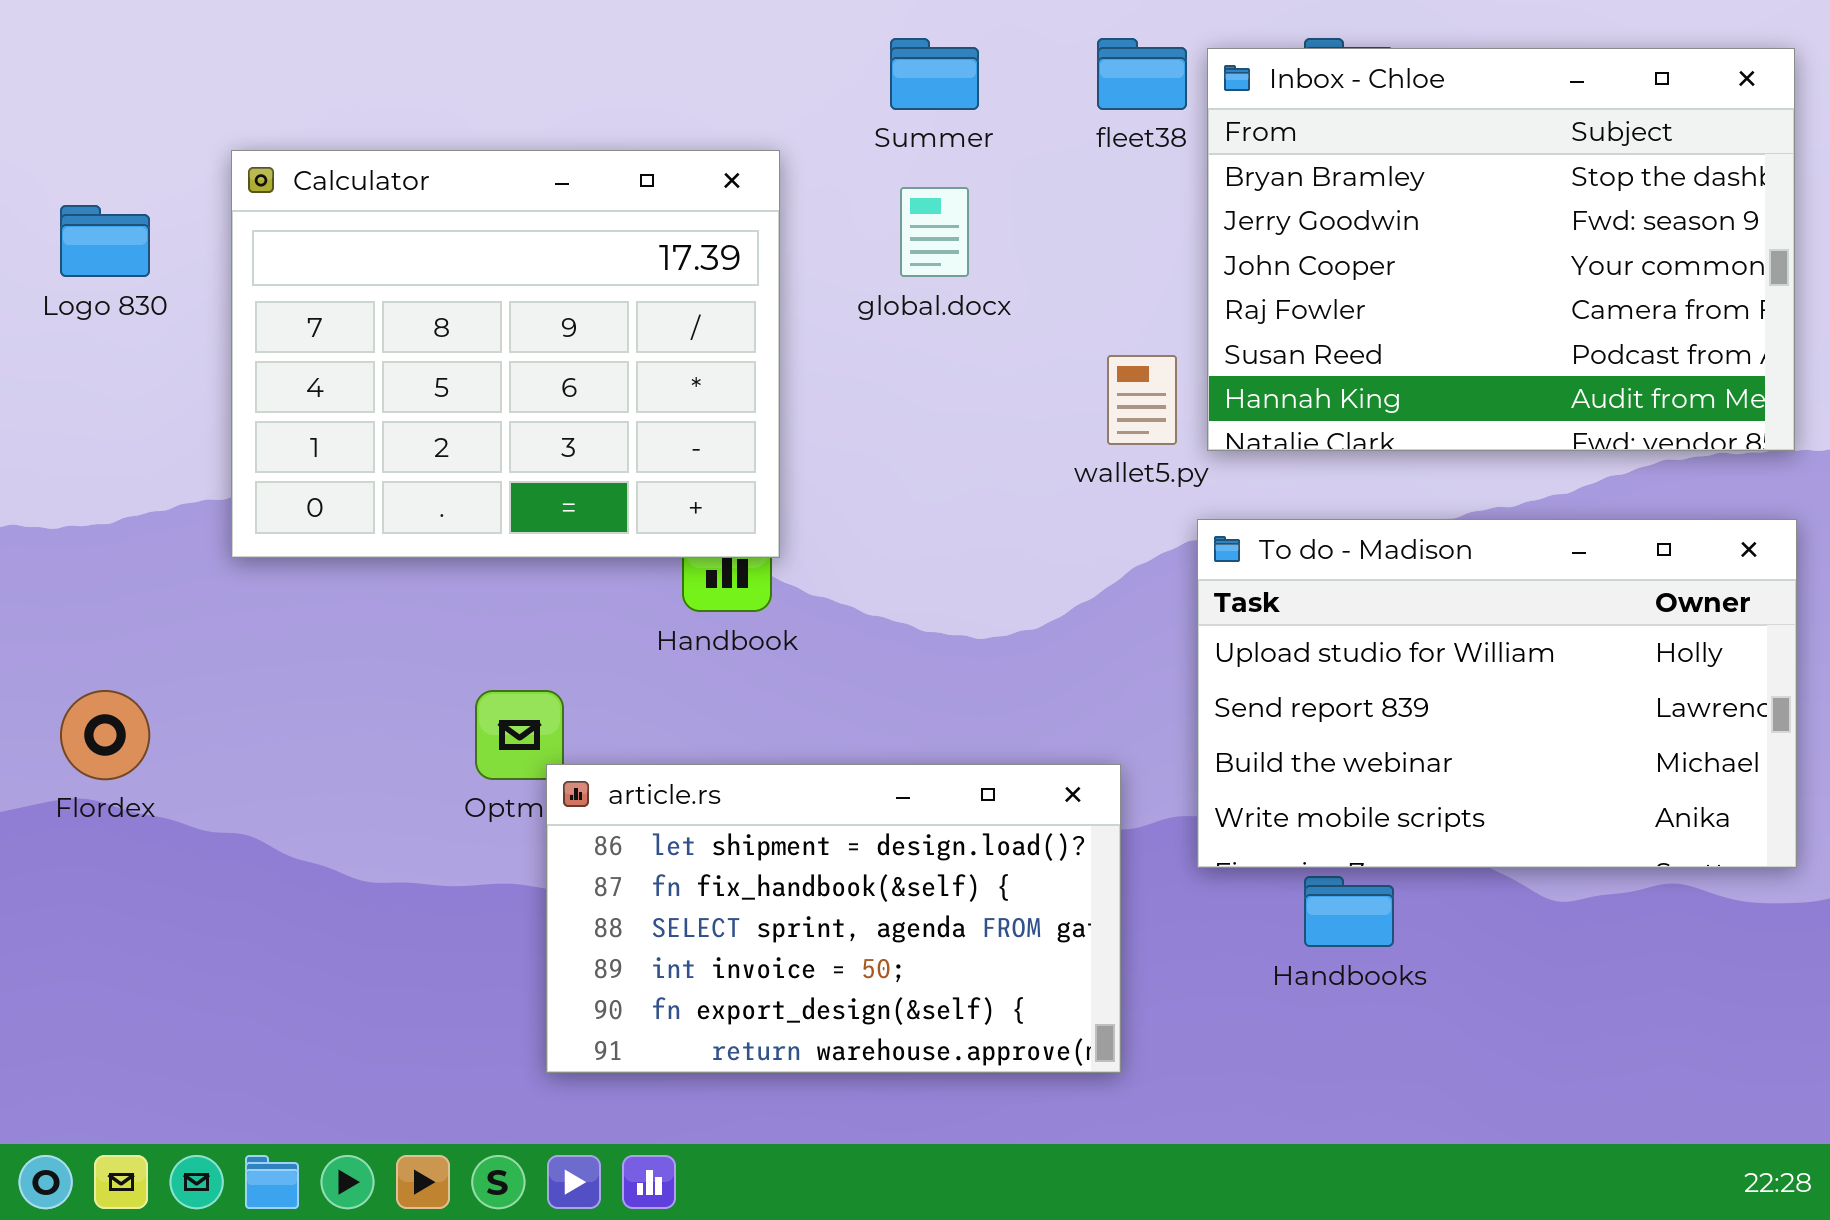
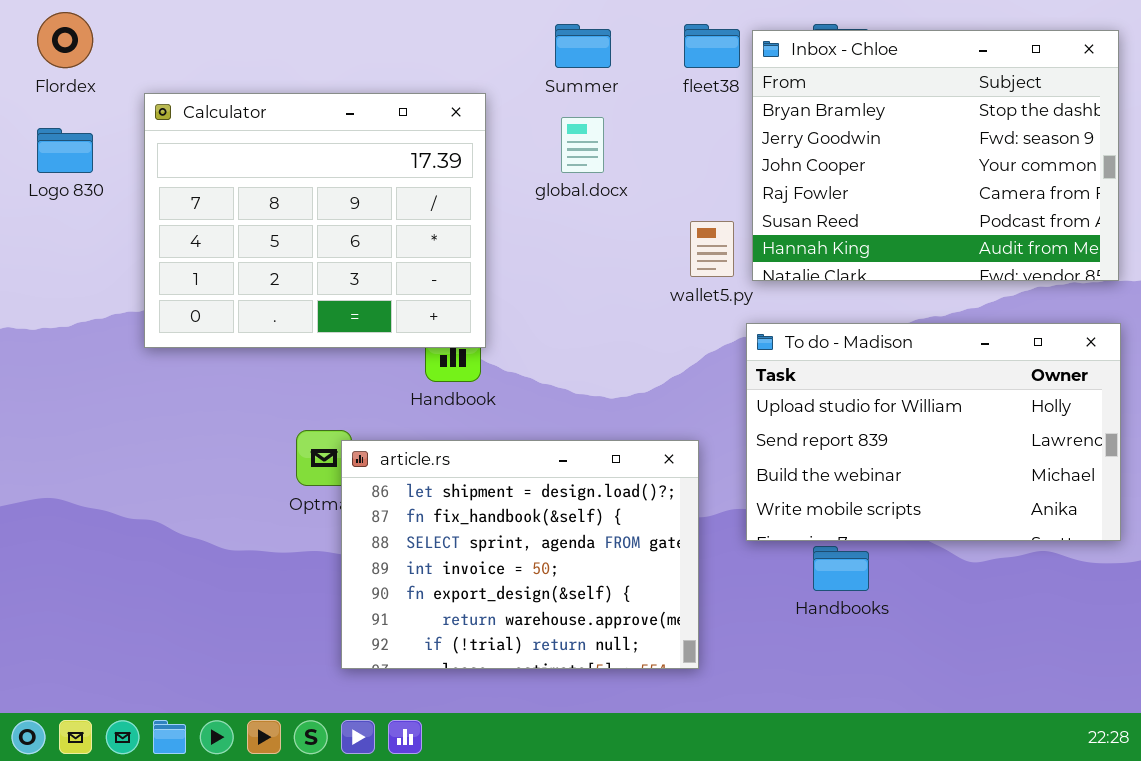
Flordex: [60,690,150,780] -> [37,12,93,68], moved
article.rs: [546,764,1121,1073] -> [341,440,699,669], resized

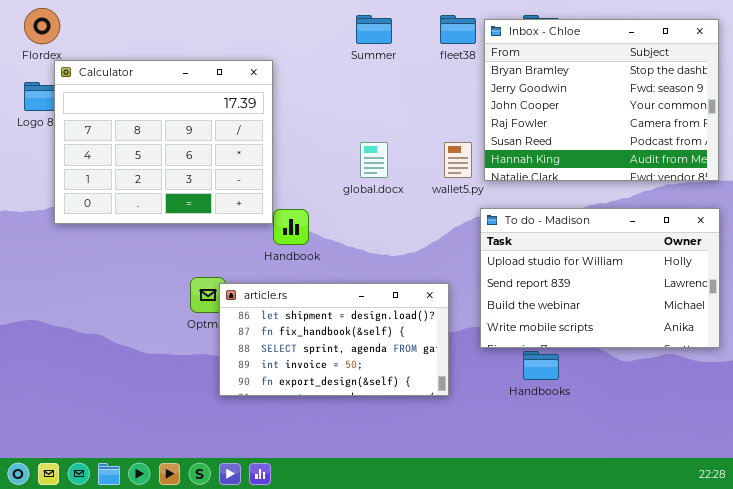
Calculator: [144,93,486,348] -> [54,60,273,224], moved
global.docx: [561,117,604,173] -> [360,142,388,178], moved
article.rs: [341,440,699,669] -> [219,283,449,396], resized

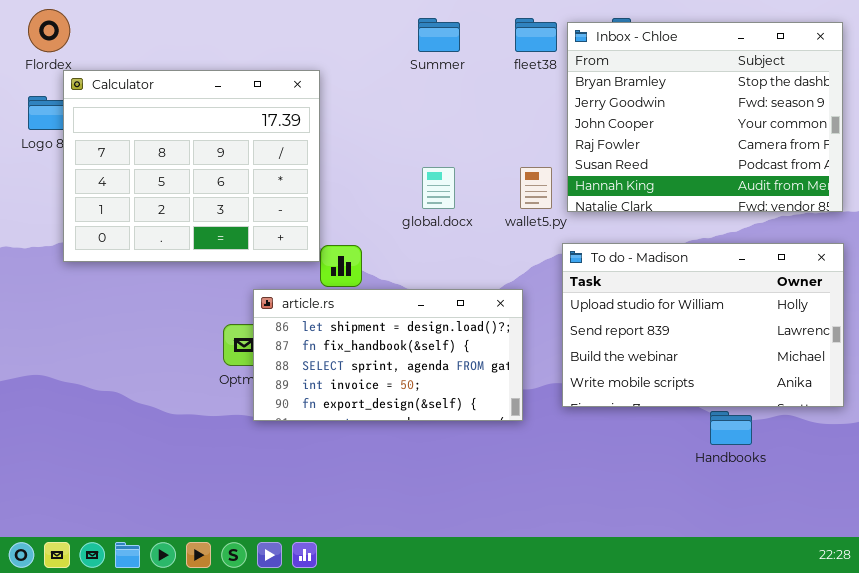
article.rs: [219,283,449,396] -> [253,289,523,421], moved
Handbooks: [523,351,559,380] -> [710,411,752,445], moved

